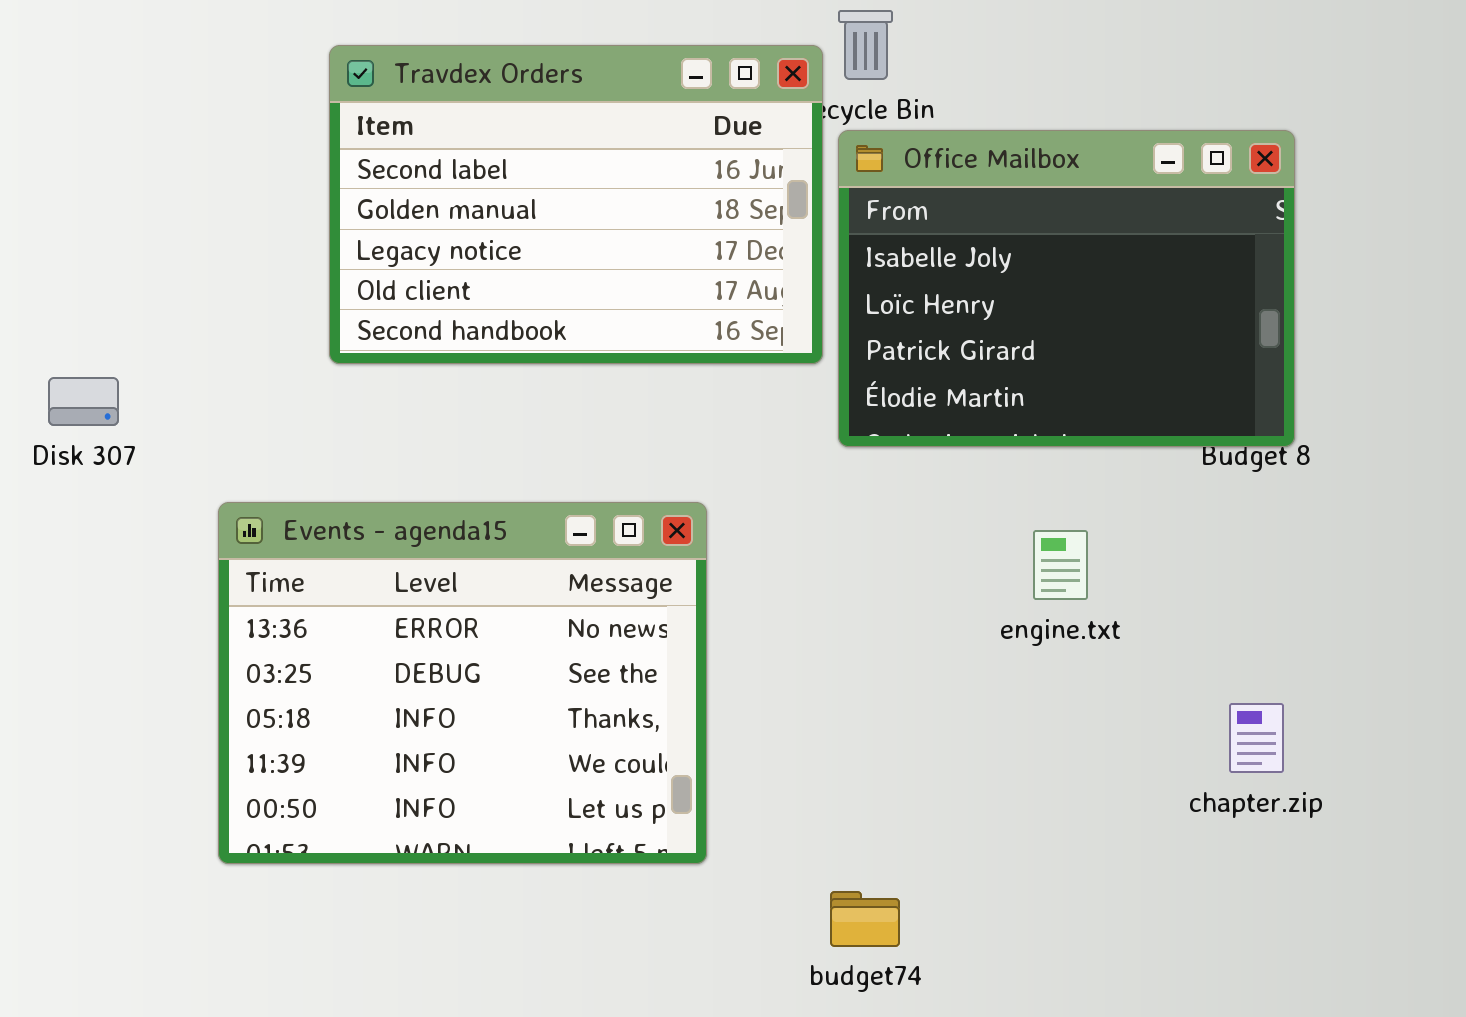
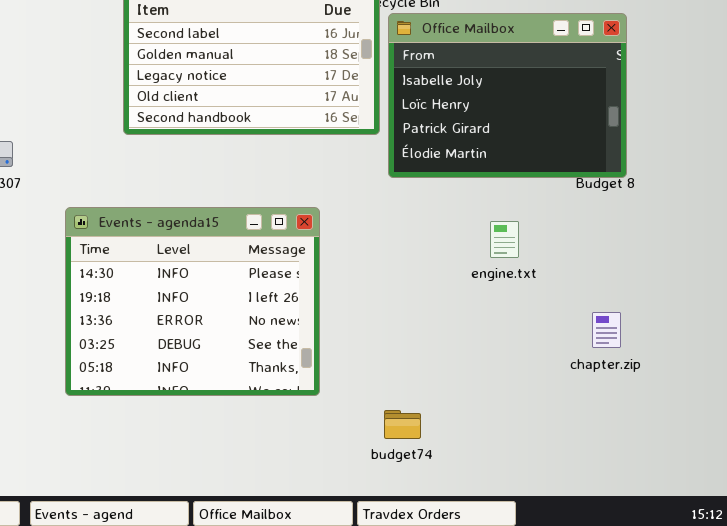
Events - agenda15: [218,502,707,864] -> [65,207,320,396], scrolled up 2 rows

